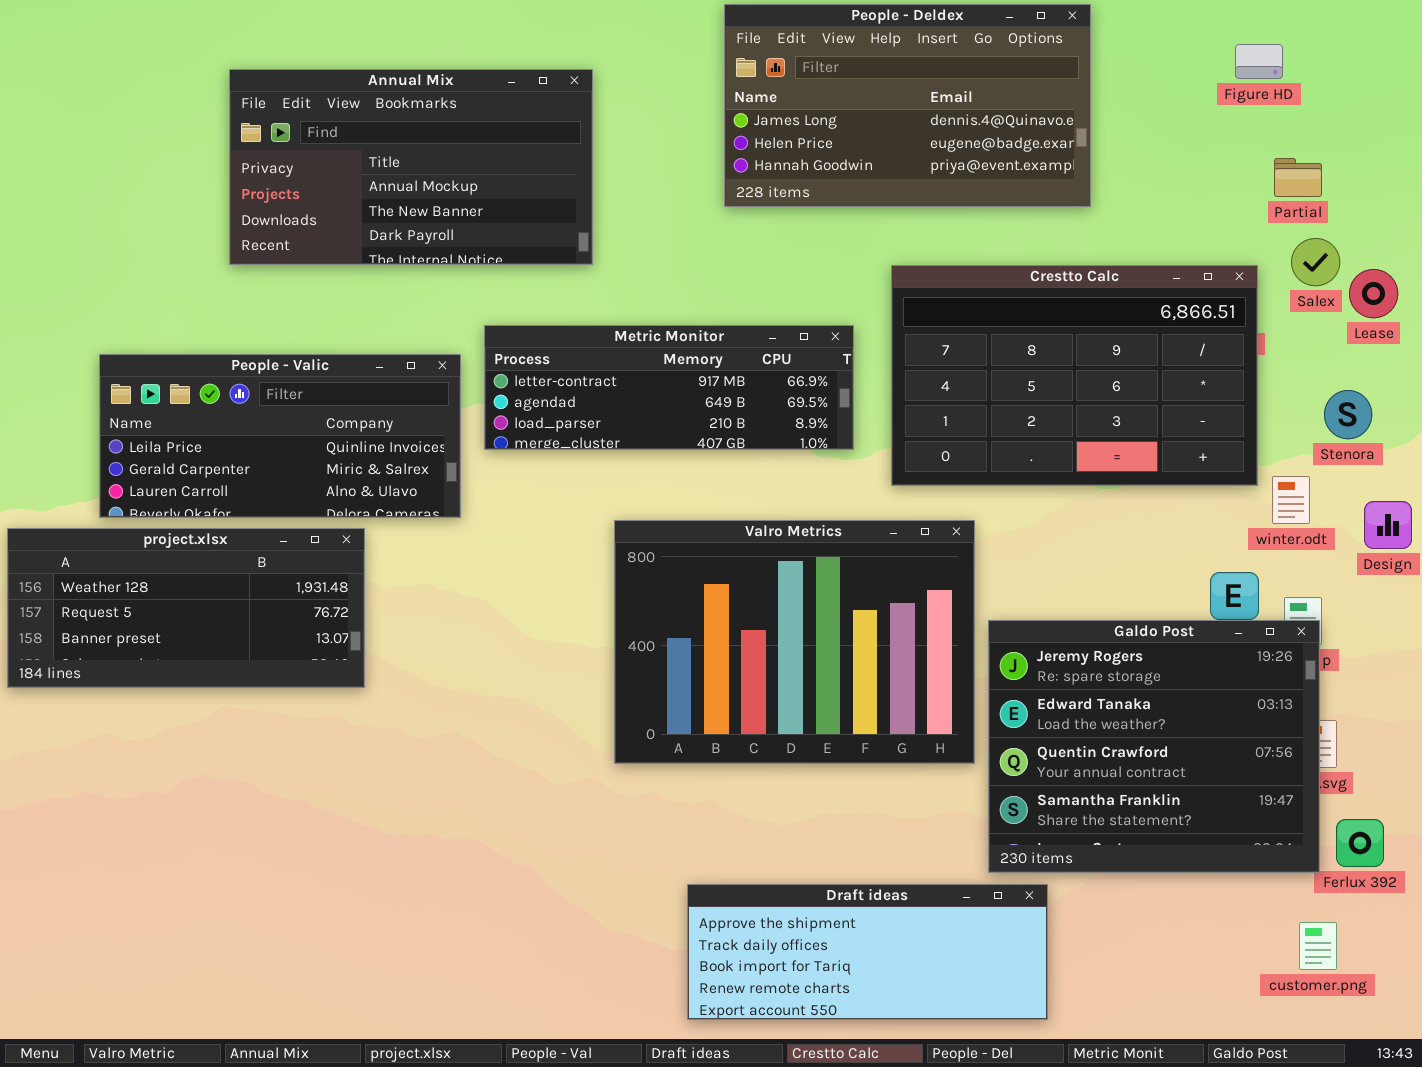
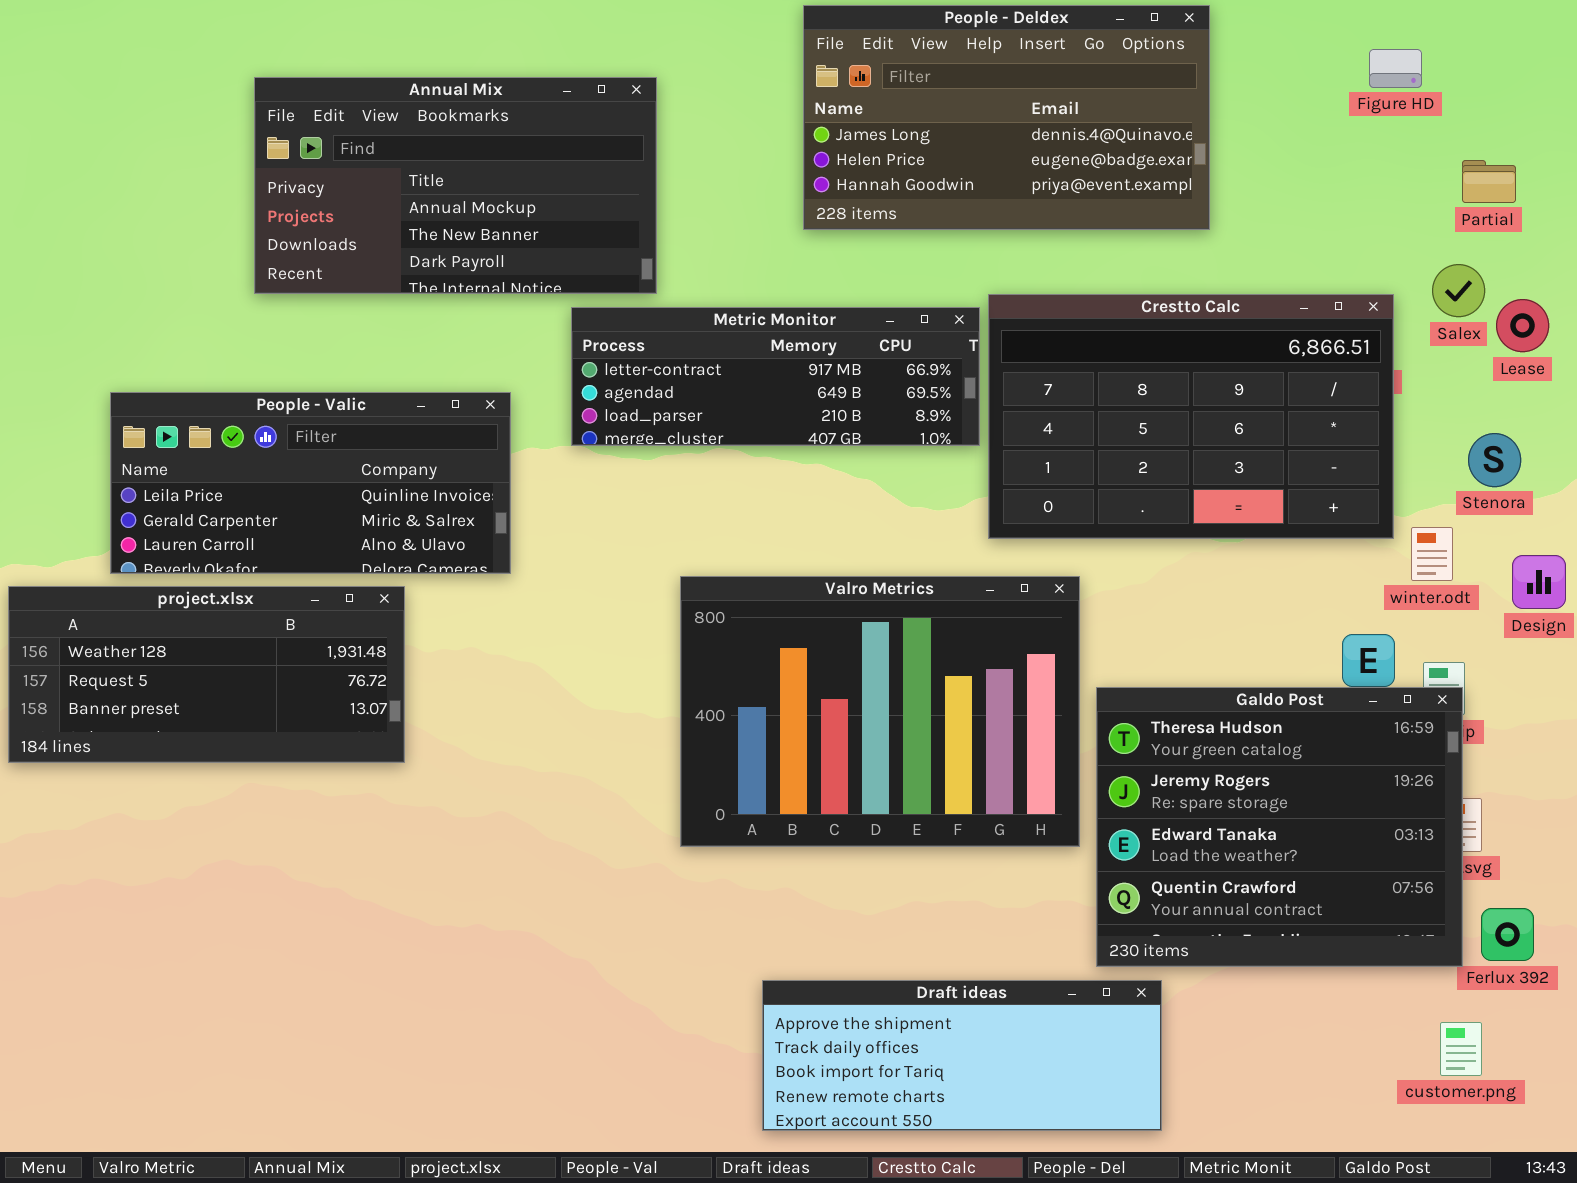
Partial: [1274,158,1322,197] -> [1462,160,1516,203], moved
Metric Monitor: [484,325,854,450] -> [571,307,980,446], moved
Galdo Post: [988,620,1320,873] -> [1096,687,1463,967], scrolled up 1 row

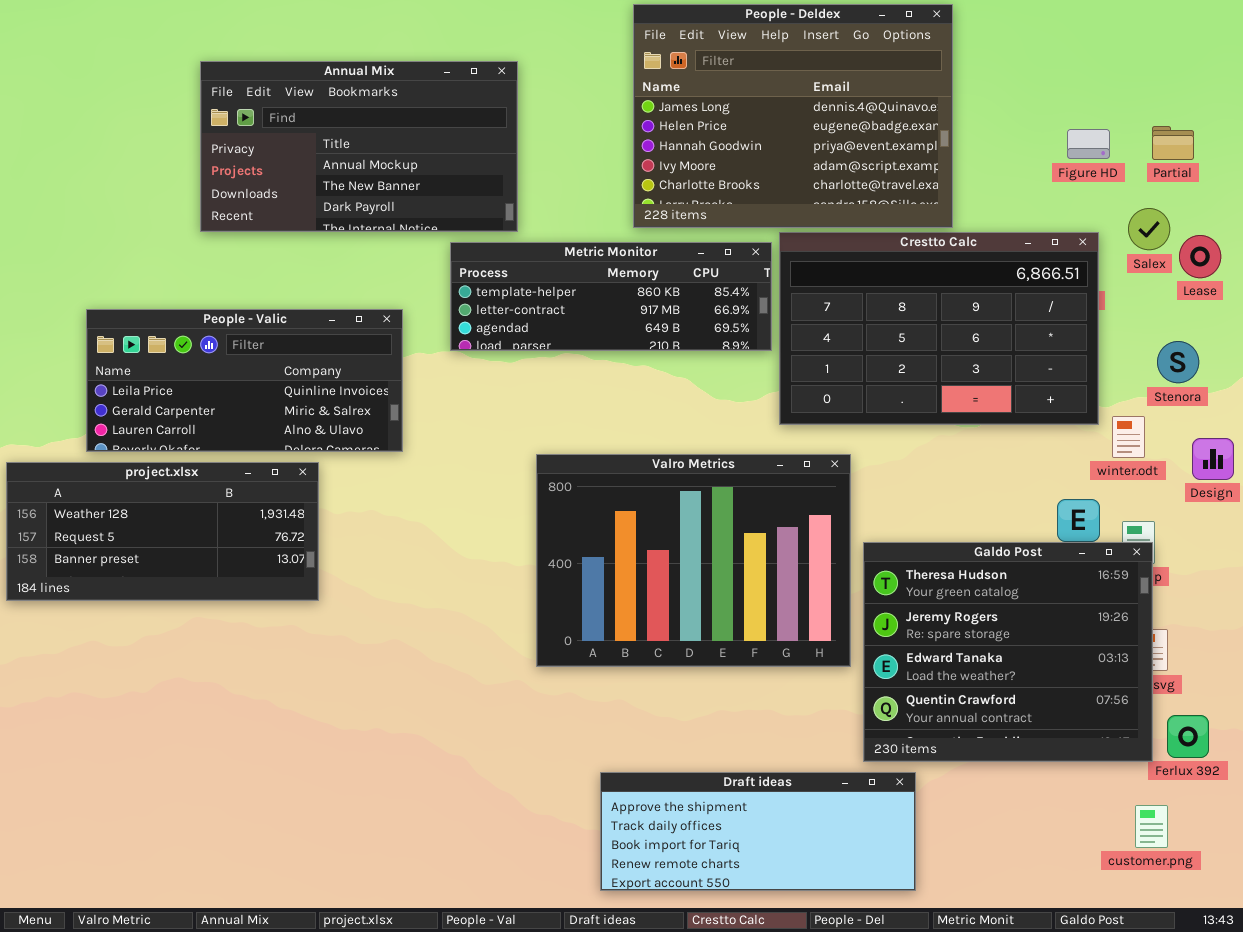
People - Deldex: [803,5,1210,230] -> [633,4,953,228], resized
Figure HD: [1369,49,1422,88] -> [1067,129,1110,159], moved
Metric Monitor: [571,307,980,446] -> [450,242,772,351], scrolled up 1 row

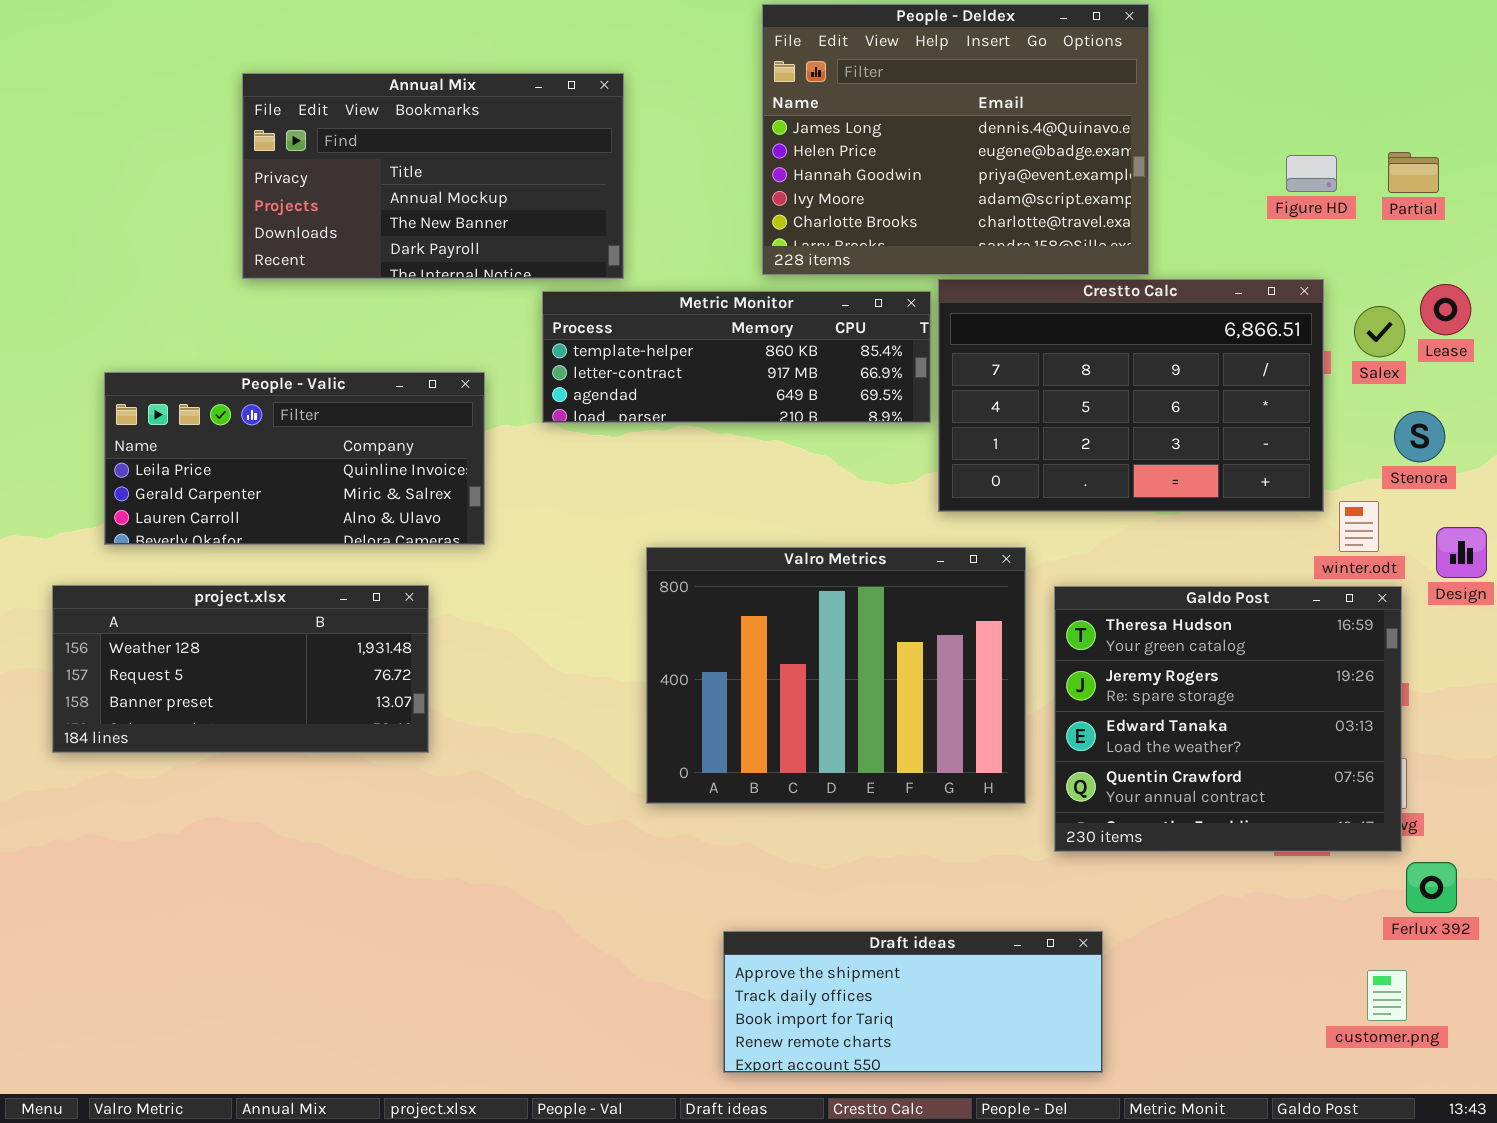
Salex: [1128,208,1170,250] -> [1354,306,1405,357], moved
project.xlsx: [6,462,319,601] -> [52,585,429,753], moved
Galdo Post: [863,542,1153,762] -> [1054,586,1402,852], moved

